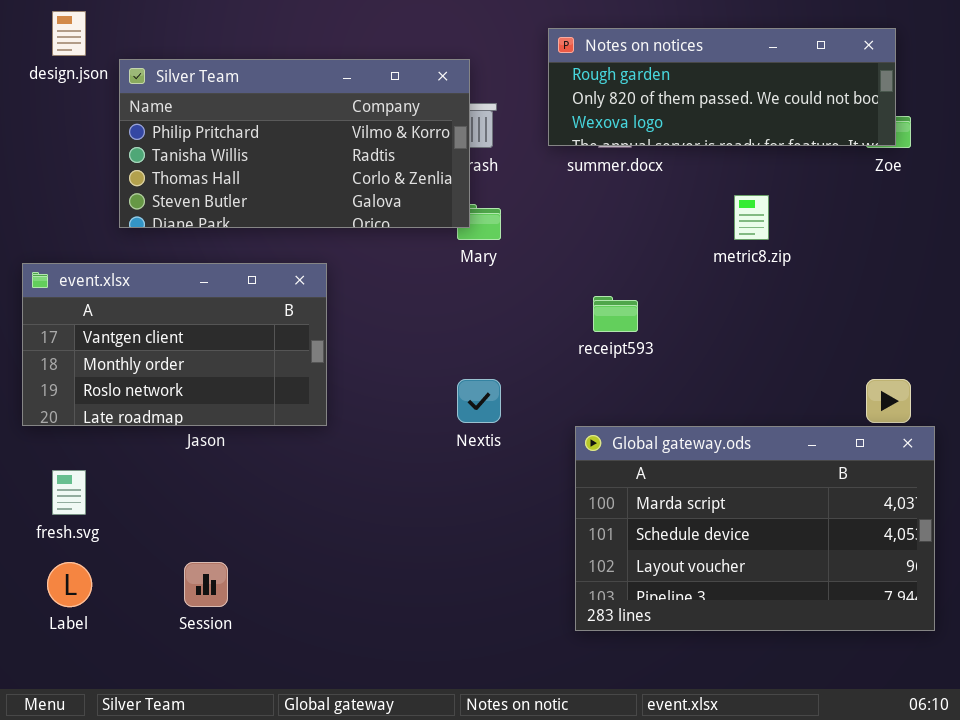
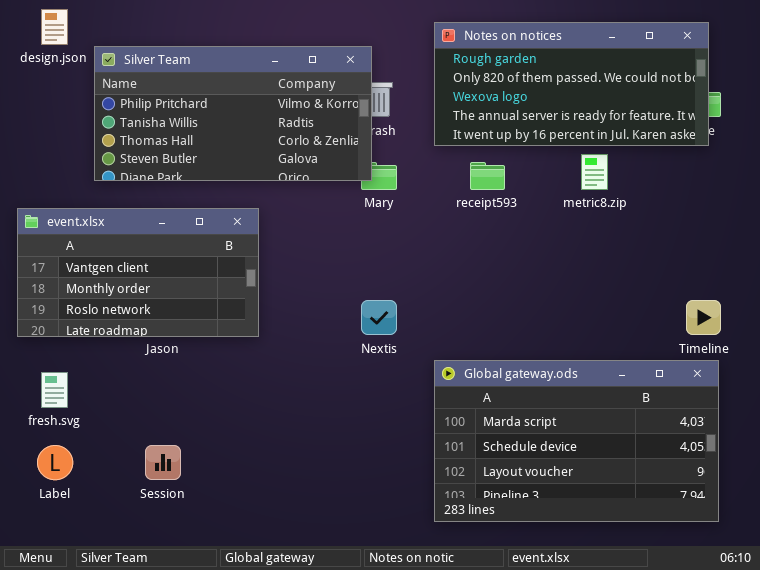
Notes on notices: [548,28,896,146] -> [434,22,709,146], resized
receipt593: [593,296,638,332] -> [470,162,505,190], moved
Global gateway.ods: [575,426,935,631] -> [434,360,719,522], moved

